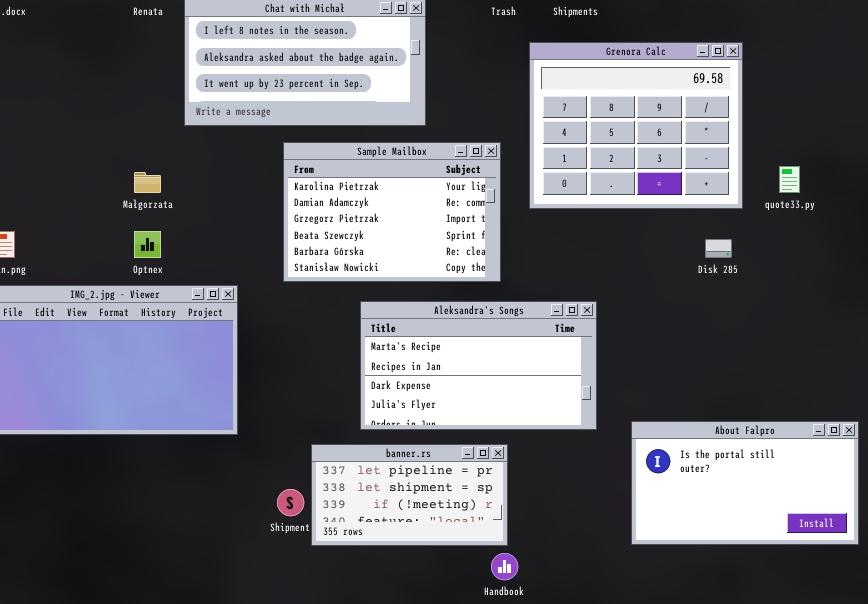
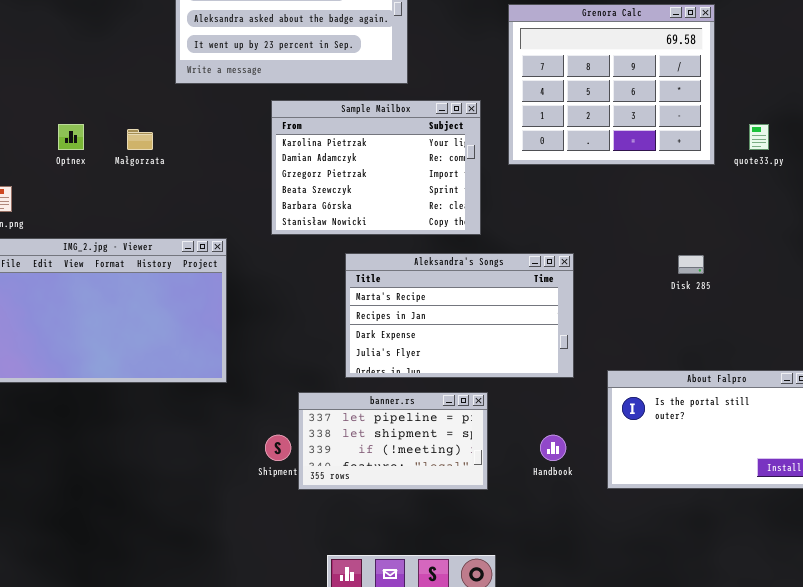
Optnex: [134,231,161,258] -> [58,124,84,150], moved
Disk 285: [705,239,732,258] -> [678,255,704,274], moved
Handbook: [491,553,518,580] -> [540,435,566,461], moved

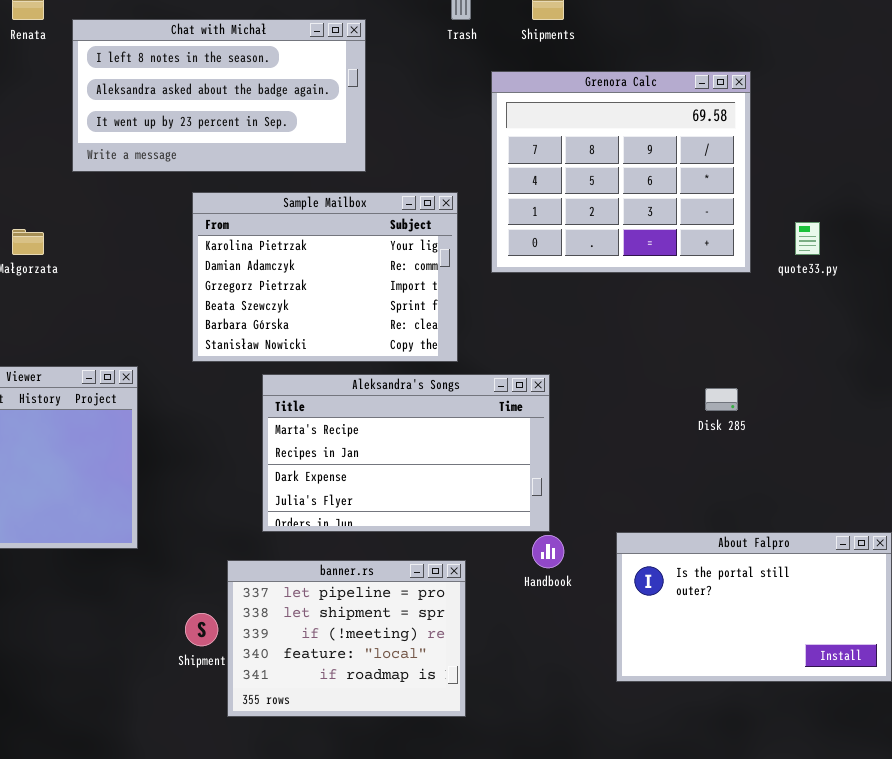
Aleksandra's Songs: [345,253,574,378] -> [262,374,550,532], moved
banner.rs: [298,392,488,490] -> [227,560,466,717], resized
Handbook: [540,435,566,461] -> [532,535,564,568], moved

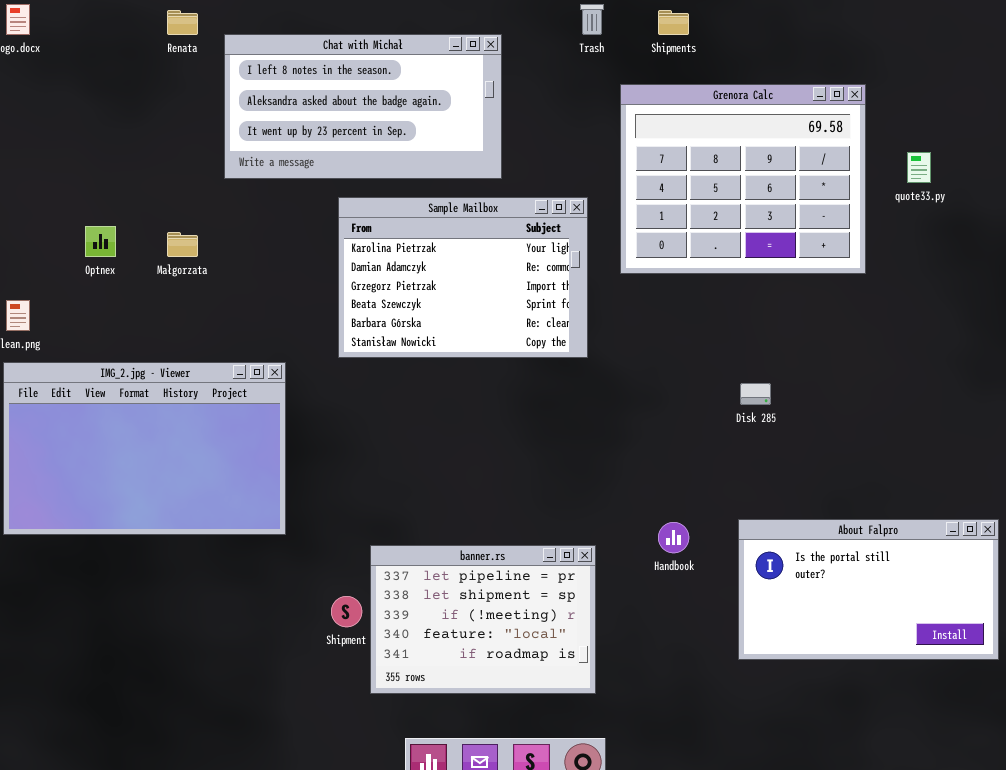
quote33.py: [795,222,820,255] -> [907,152,931,183], moved
Aleksandra's Songs: [262,374,550,532] -> none, closed
Disk 285: [705,388,738,411] -> [740,383,771,405], moved

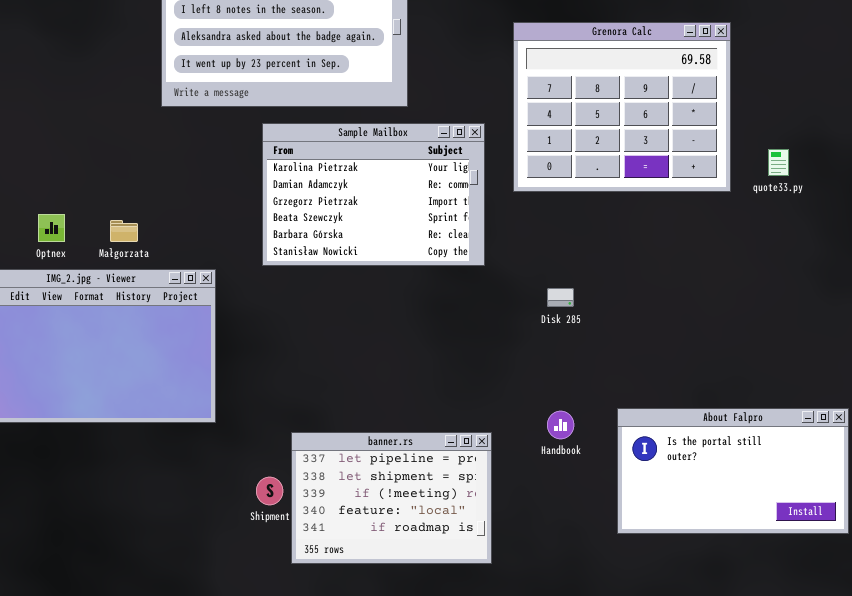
quote33.py: [907,152,931,183] -> [768,149,789,176], moved
Optnex: [85,226,116,257] -> [38,214,65,242], moved
Małgorzata: [167,232,198,257] -> [110,220,138,242], moved
Disk 285: [740,383,771,405] -> [547,288,574,307], moved

